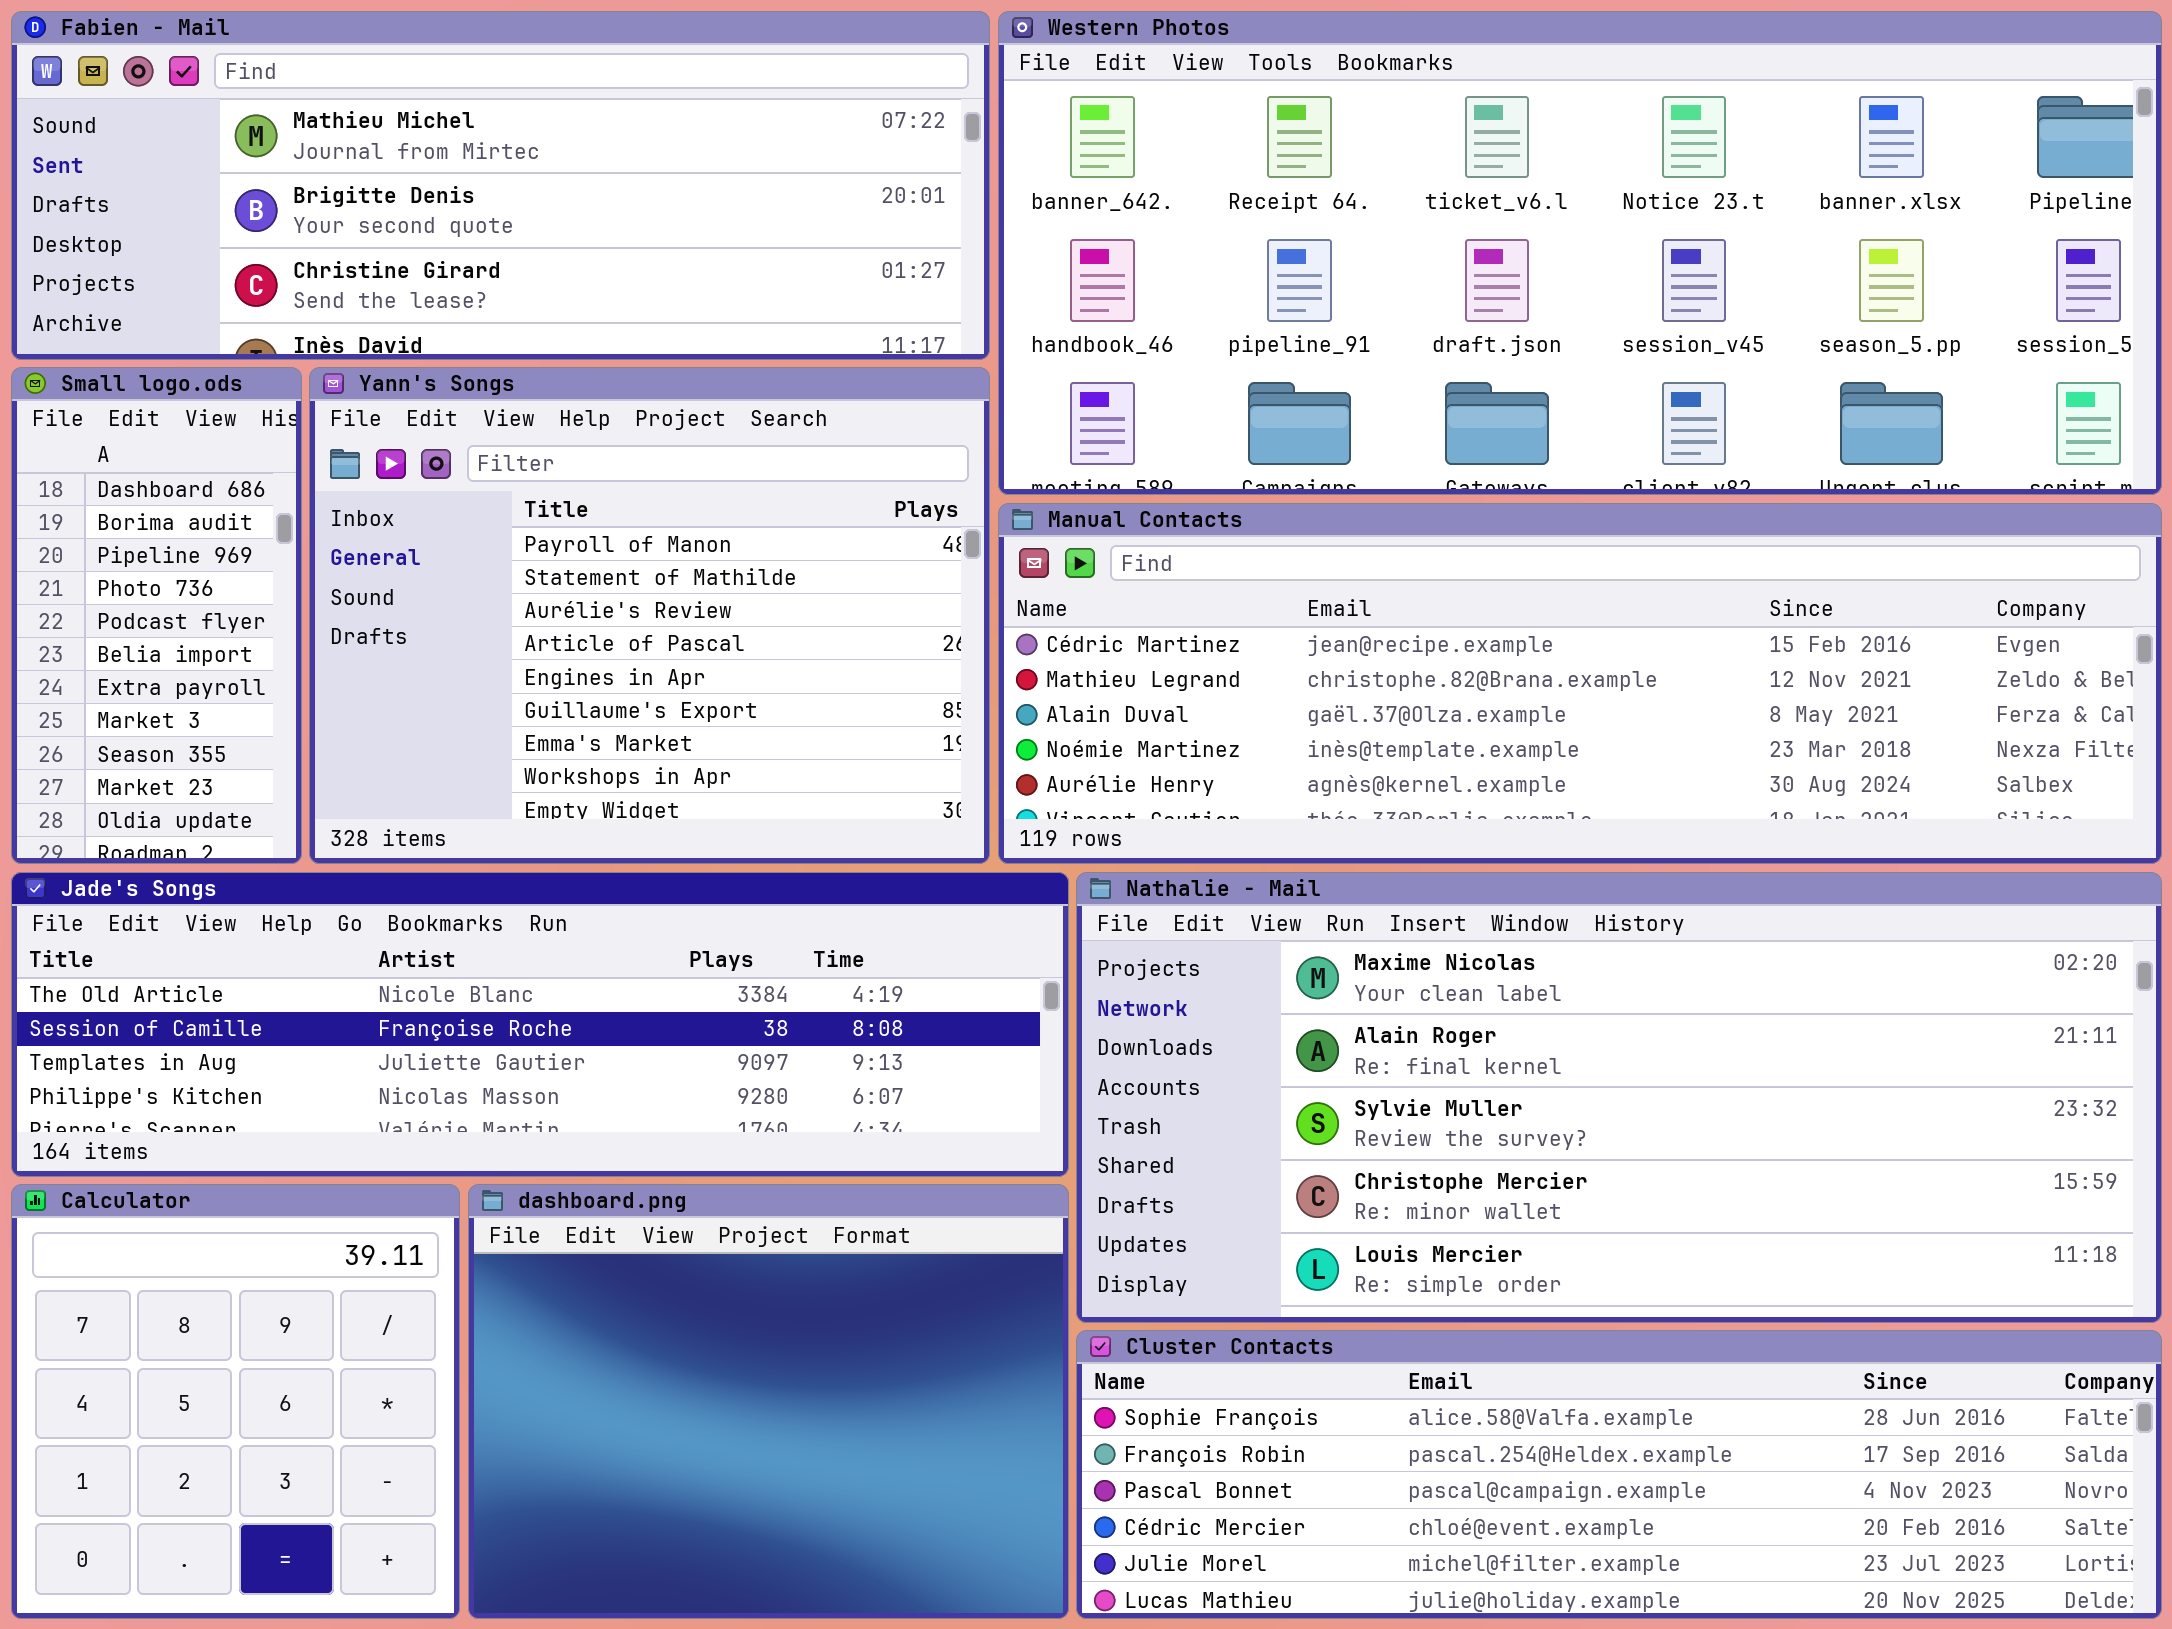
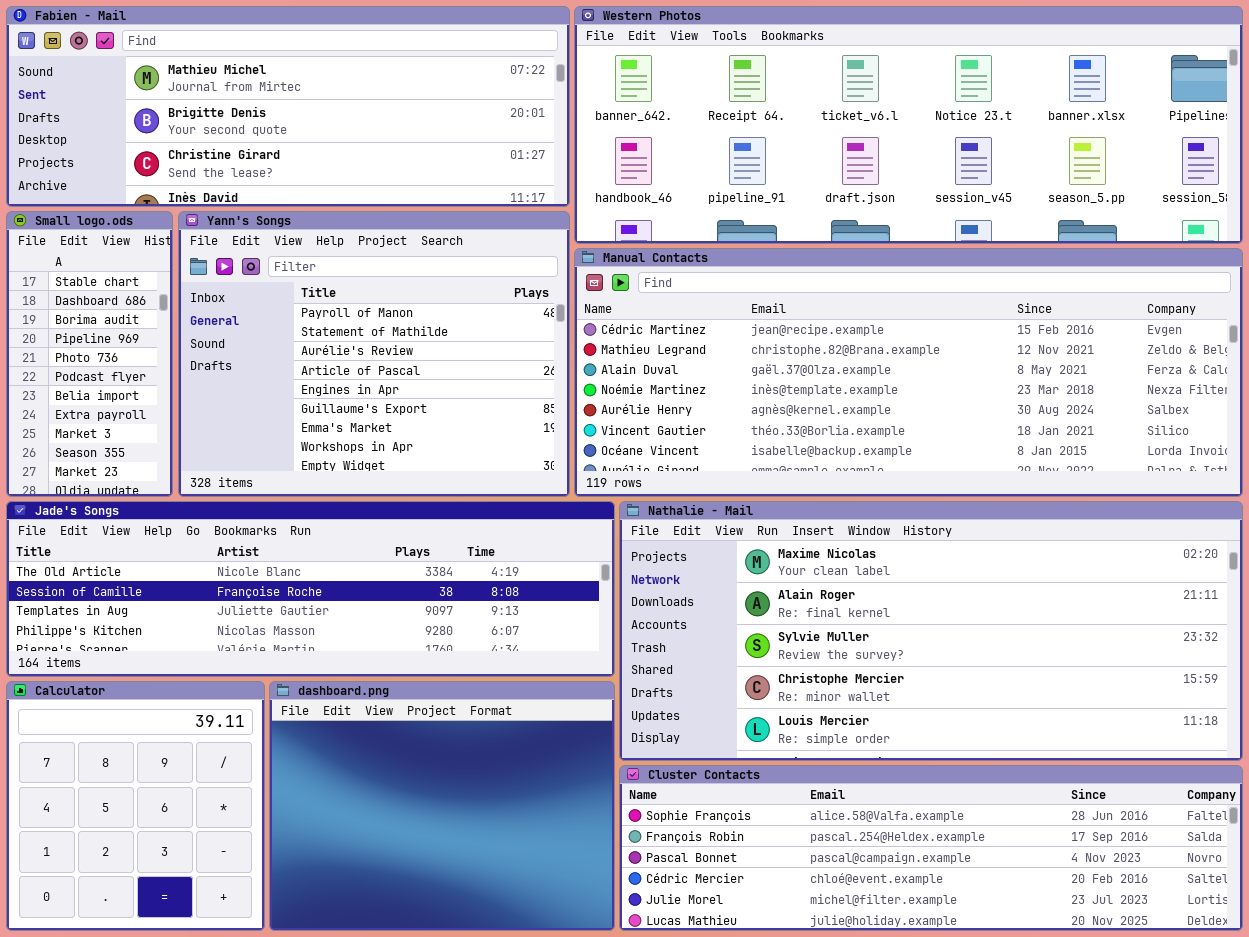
Western Photos: [998,11,2162,495] -> [574,6,1243,244], resized
Small logo.ods: [11,367,302,864] -> [6,211,173,497], scrolled up 1 row
Manual Contacts: [998,503,2162,864] -> [574,248,1243,497], resized

